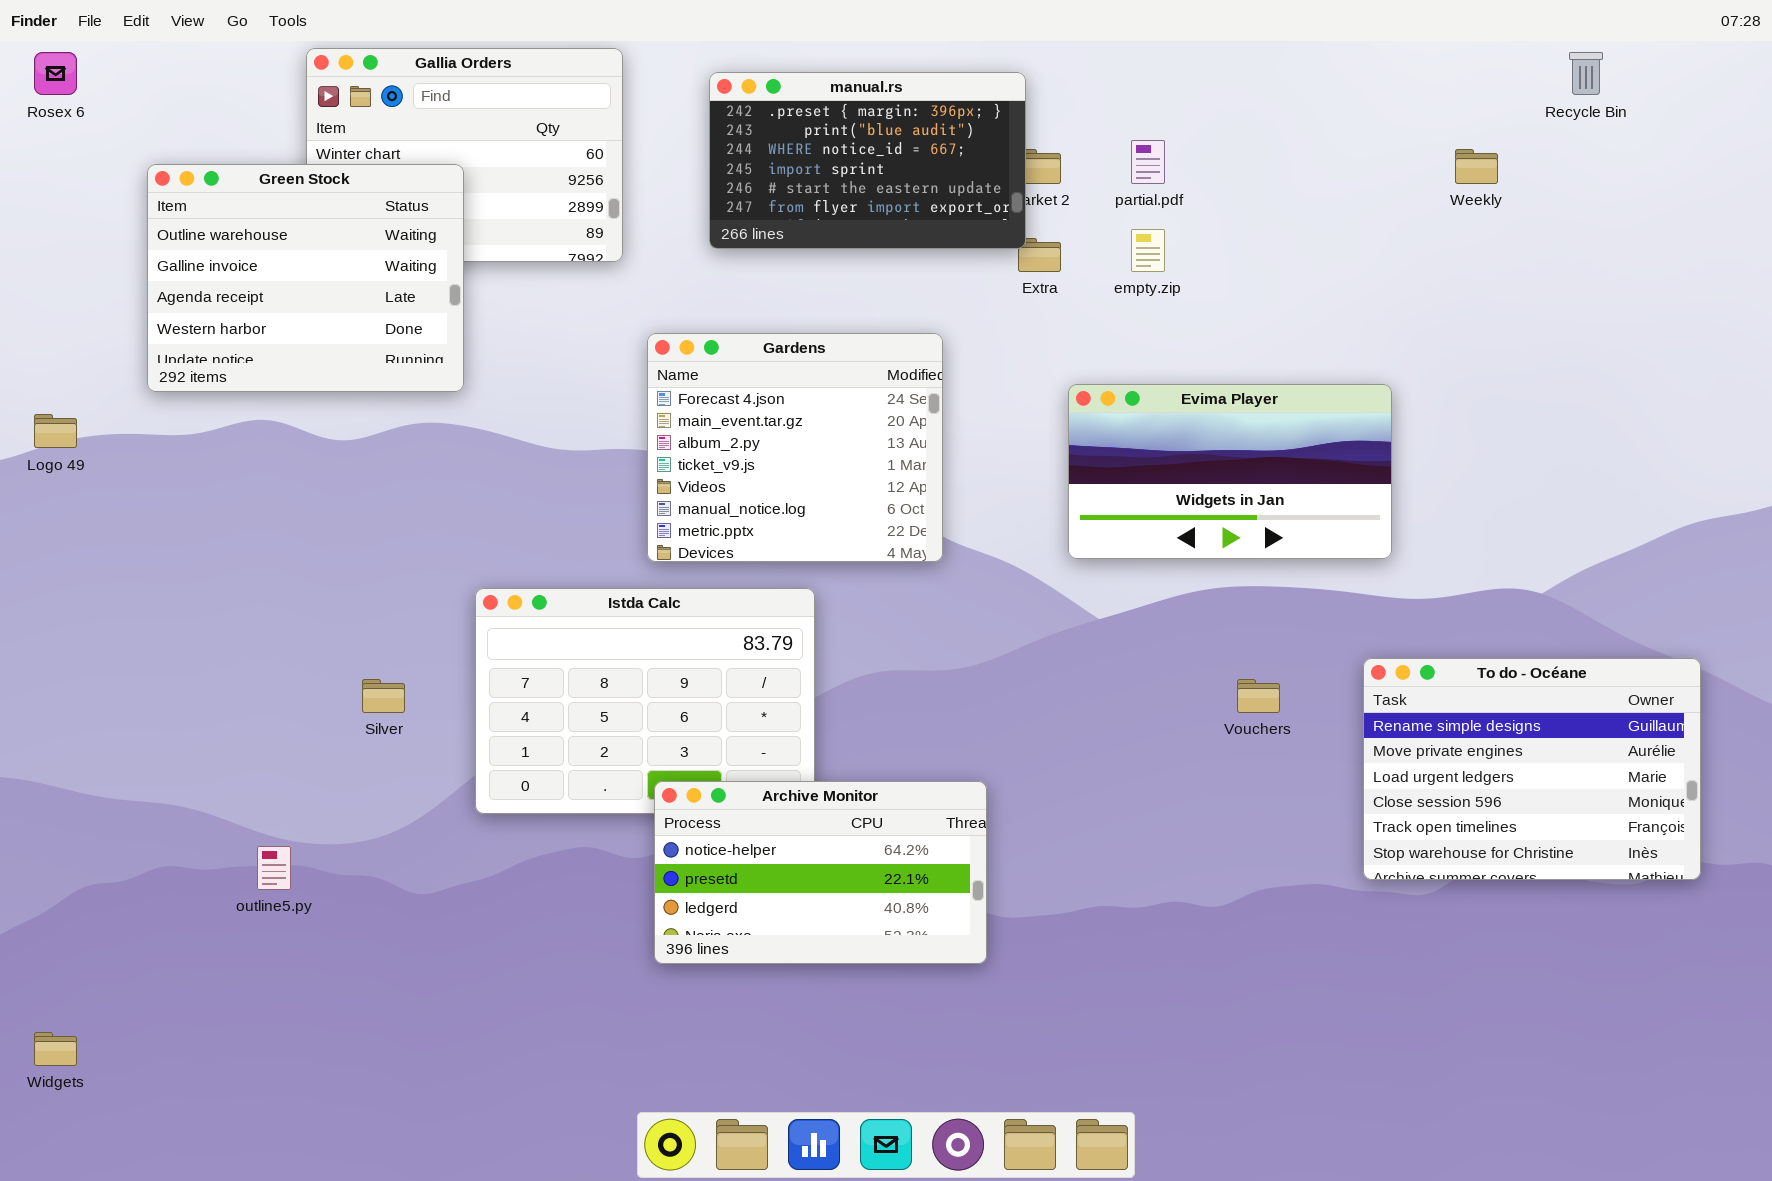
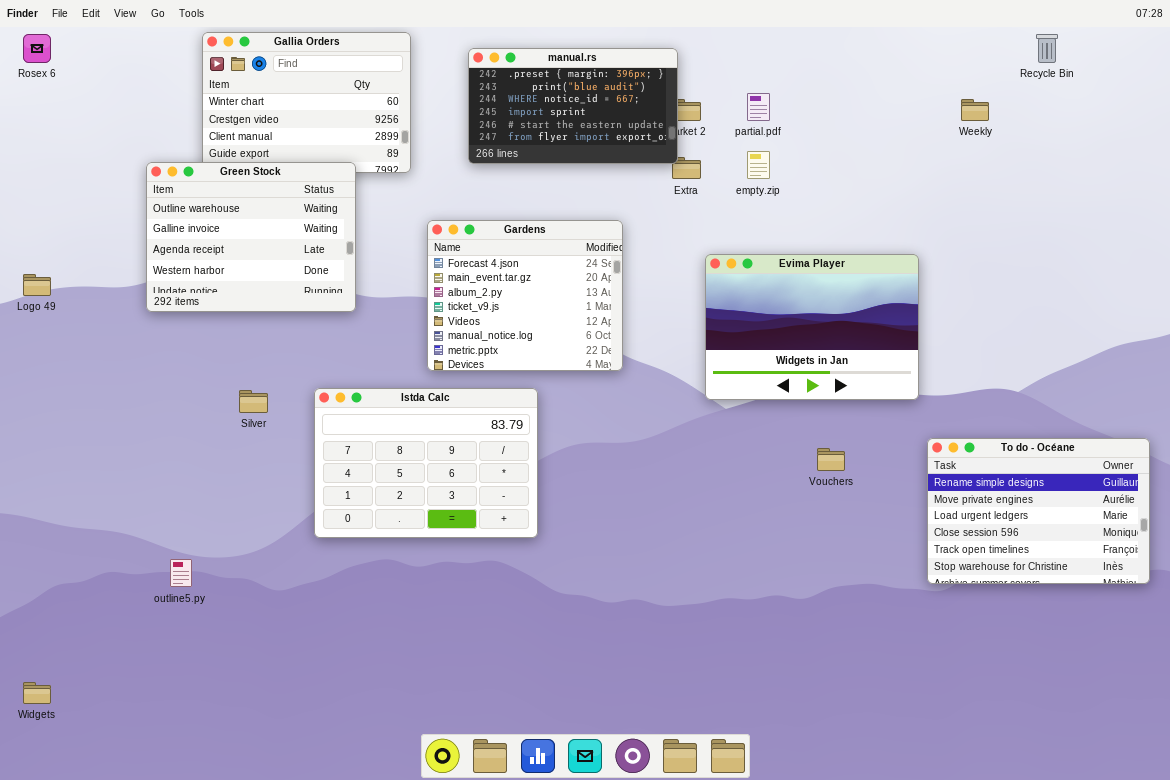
Green Stock: [147,164,464,392] -> [146,162,356,312], moved
Evima Player: [1068,384,1392,559] -> [705,254,919,400], resized
To do - Océane: [1363,658,1701,880] -> [927,438,1150,584], moved
Silver: [362,679,405,713] -> [239,390,268,413], moved
Archive Monitor: [654,781,987,964] -> none, closed

